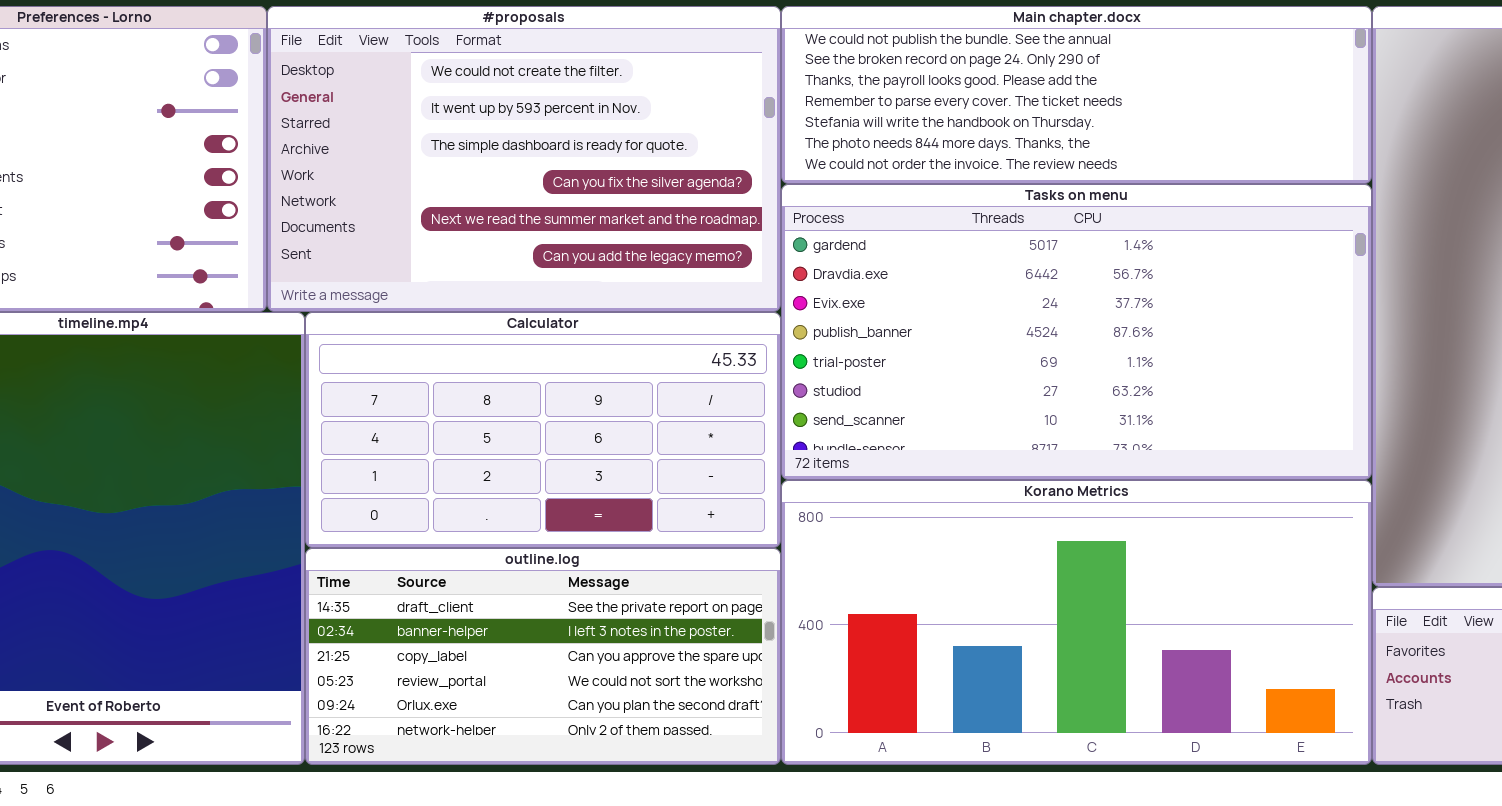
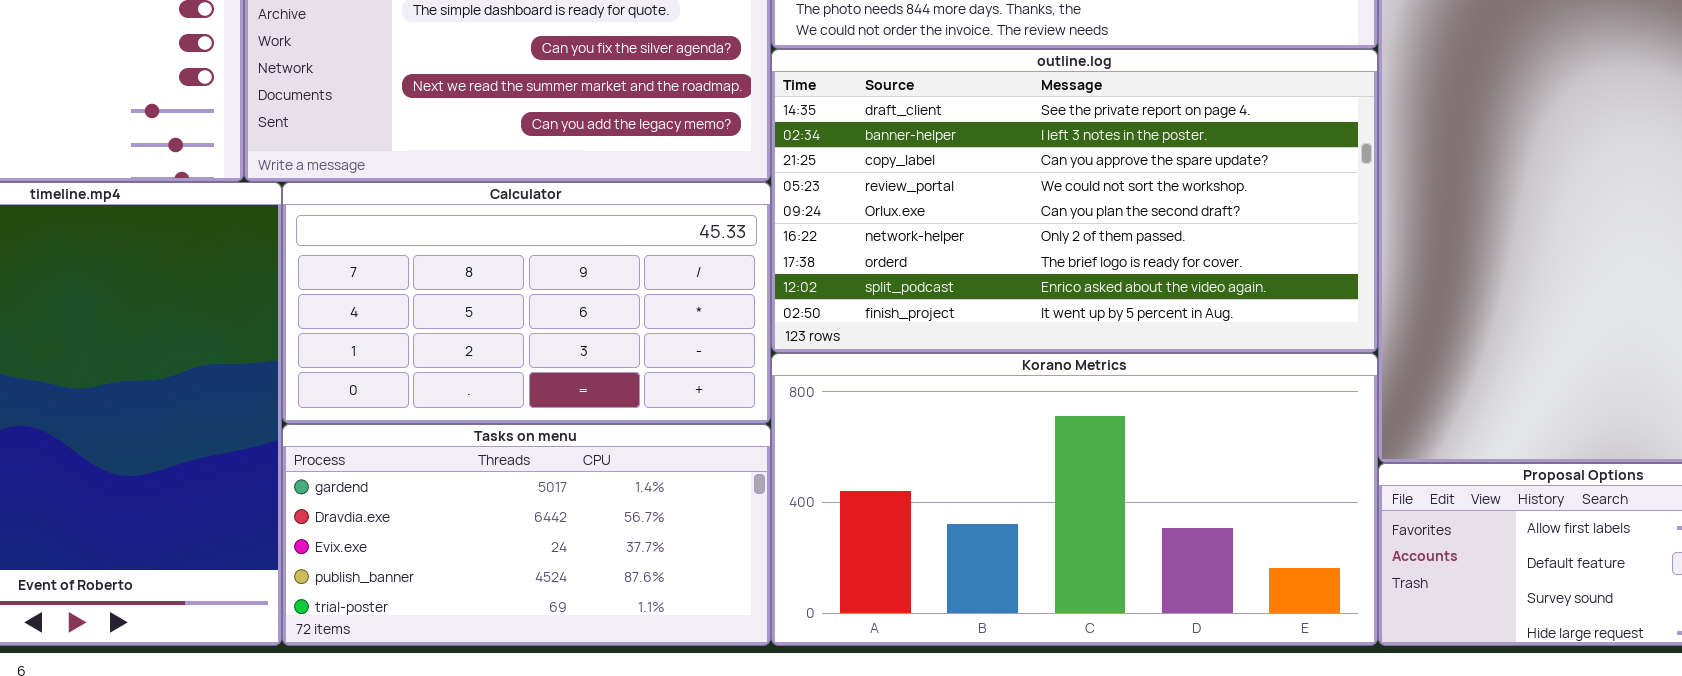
Tasks on menu: [781,184,1372,480] -> [282,424,771,646], moved, resized
outline.log: [305,548,781,765] -> [771,49,1378,353], moved, resized

